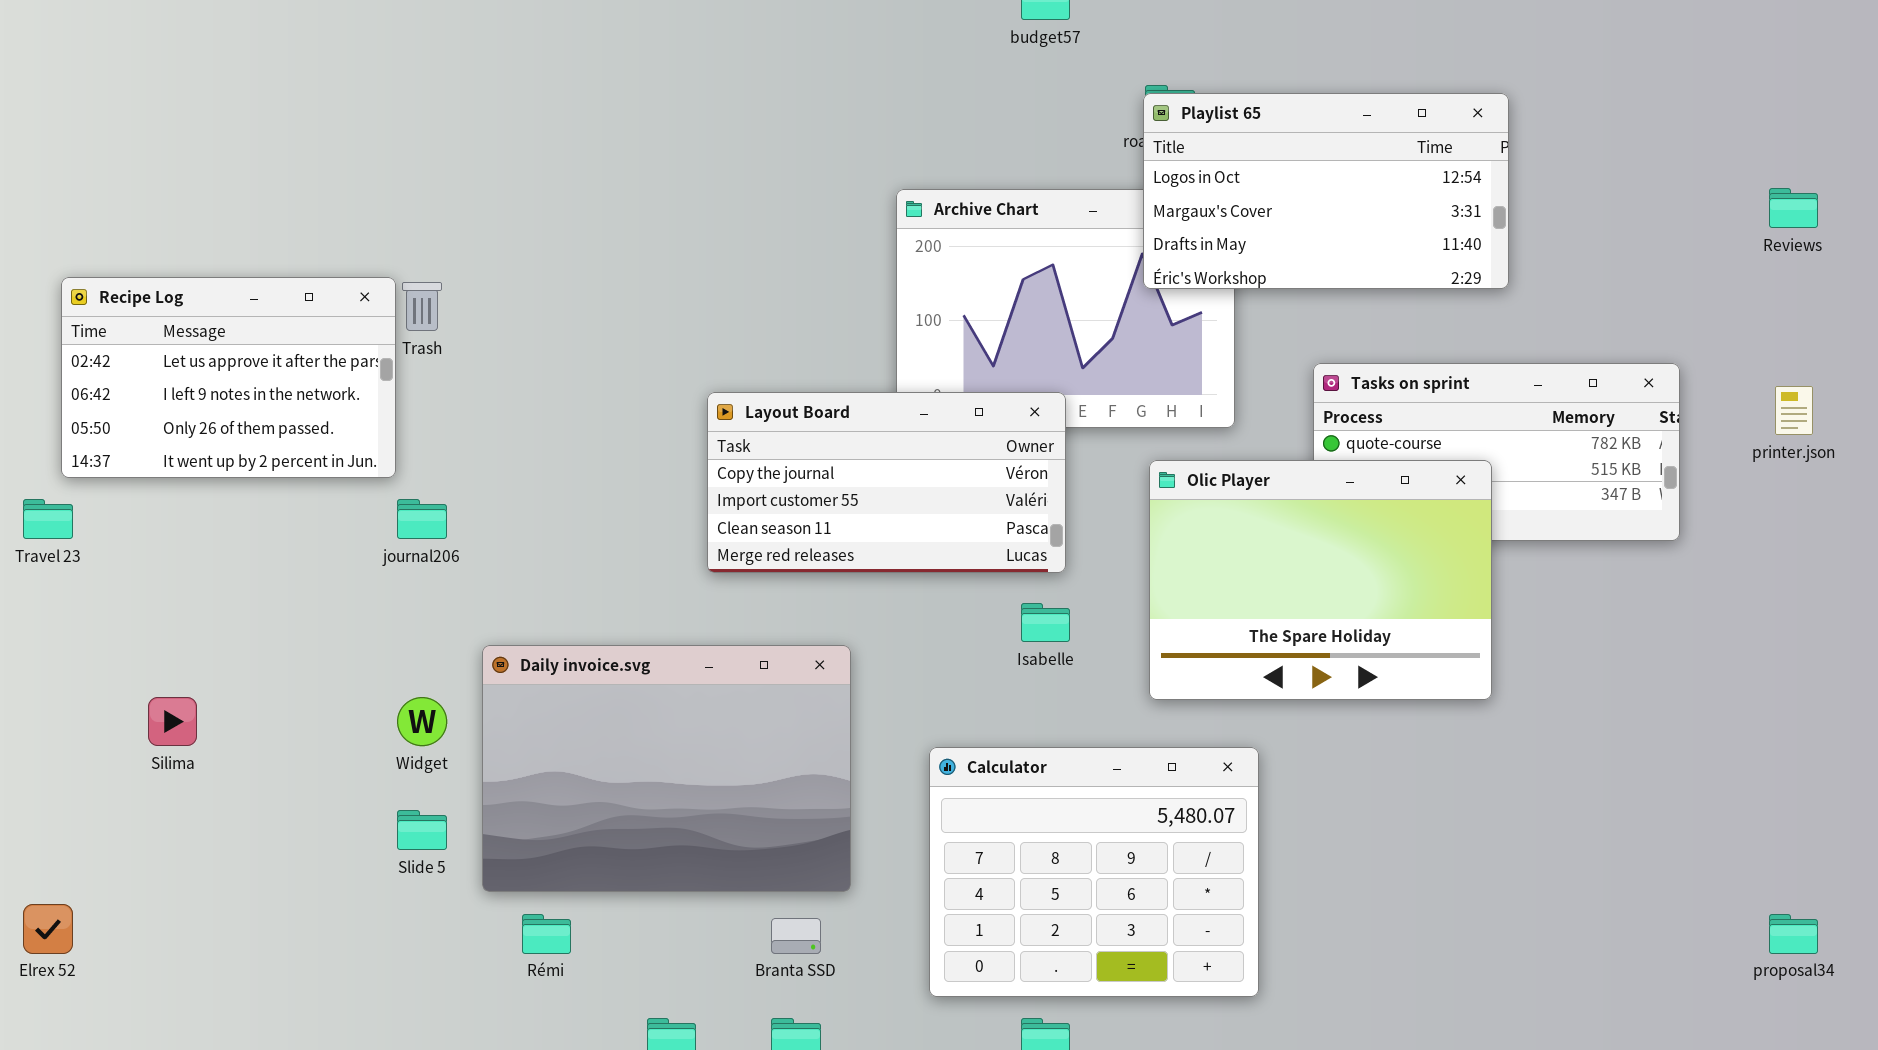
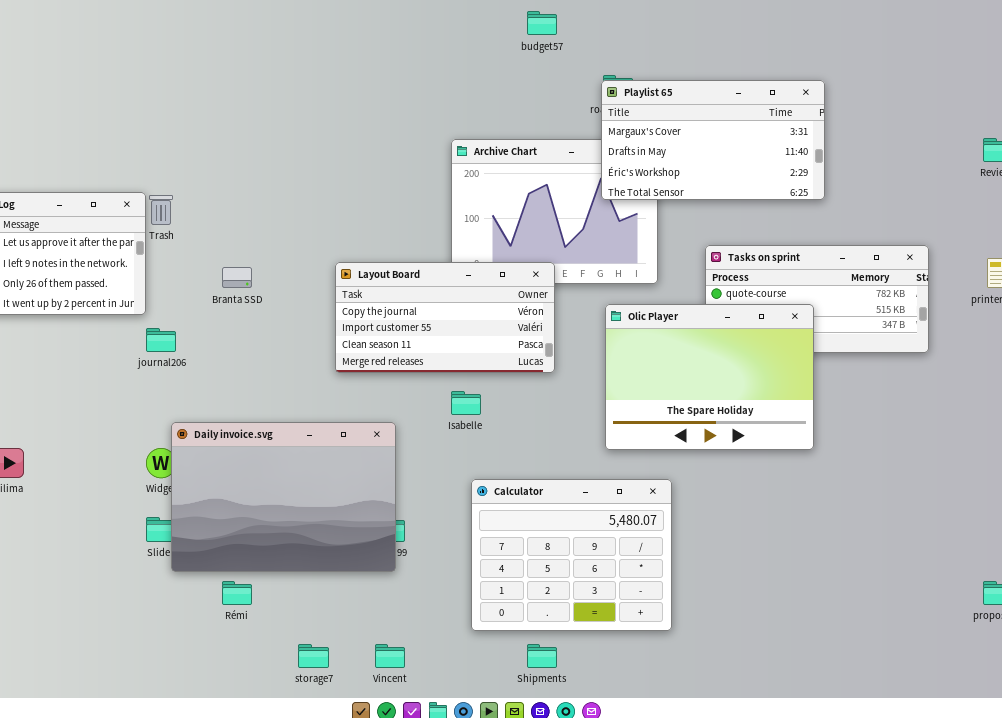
Playlist 65: [1143,93,1509,289] -> [601,80,825,200], scrolled down 1 row
Isabelle: [1021,603,1070,642] -> [451,391,481,415], moved
Daily invoice.svg: [482,645,851,892] -> [171,422,396,572], moved
Branta SSD: [771,918,821,954] -> [222,267,252,288], moved

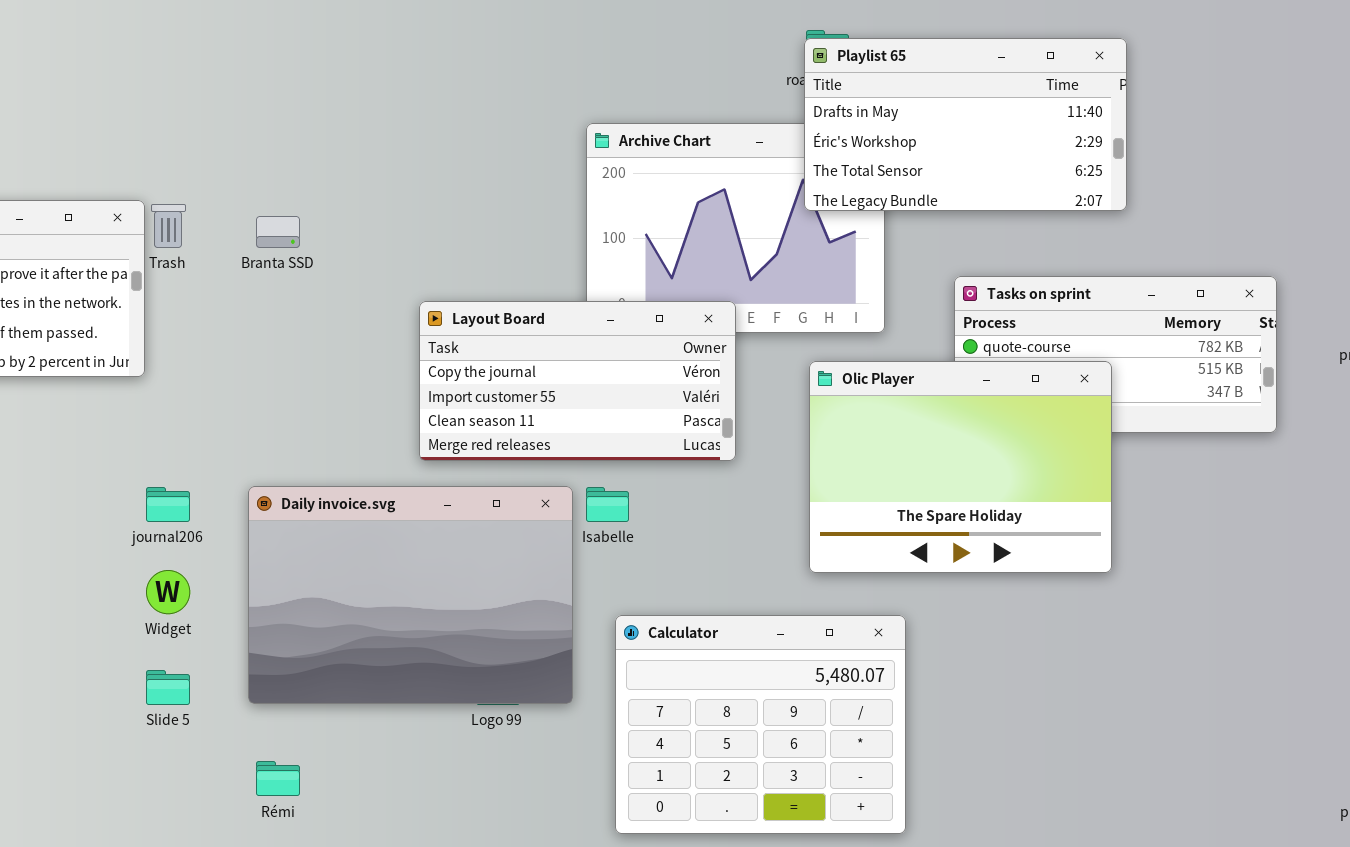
Playlist 65: [601,80,825,200] -> [804,38,1127,211], scrolled down 1 row
Branta SSD: [222,267,252,288] -> [256,216,300,248], moved
journal206: [146,328,176,352] -> [146,487,190,522], moved
Daily invoice.svg: [171,422,396,572] -> [248,486,573,704], moved

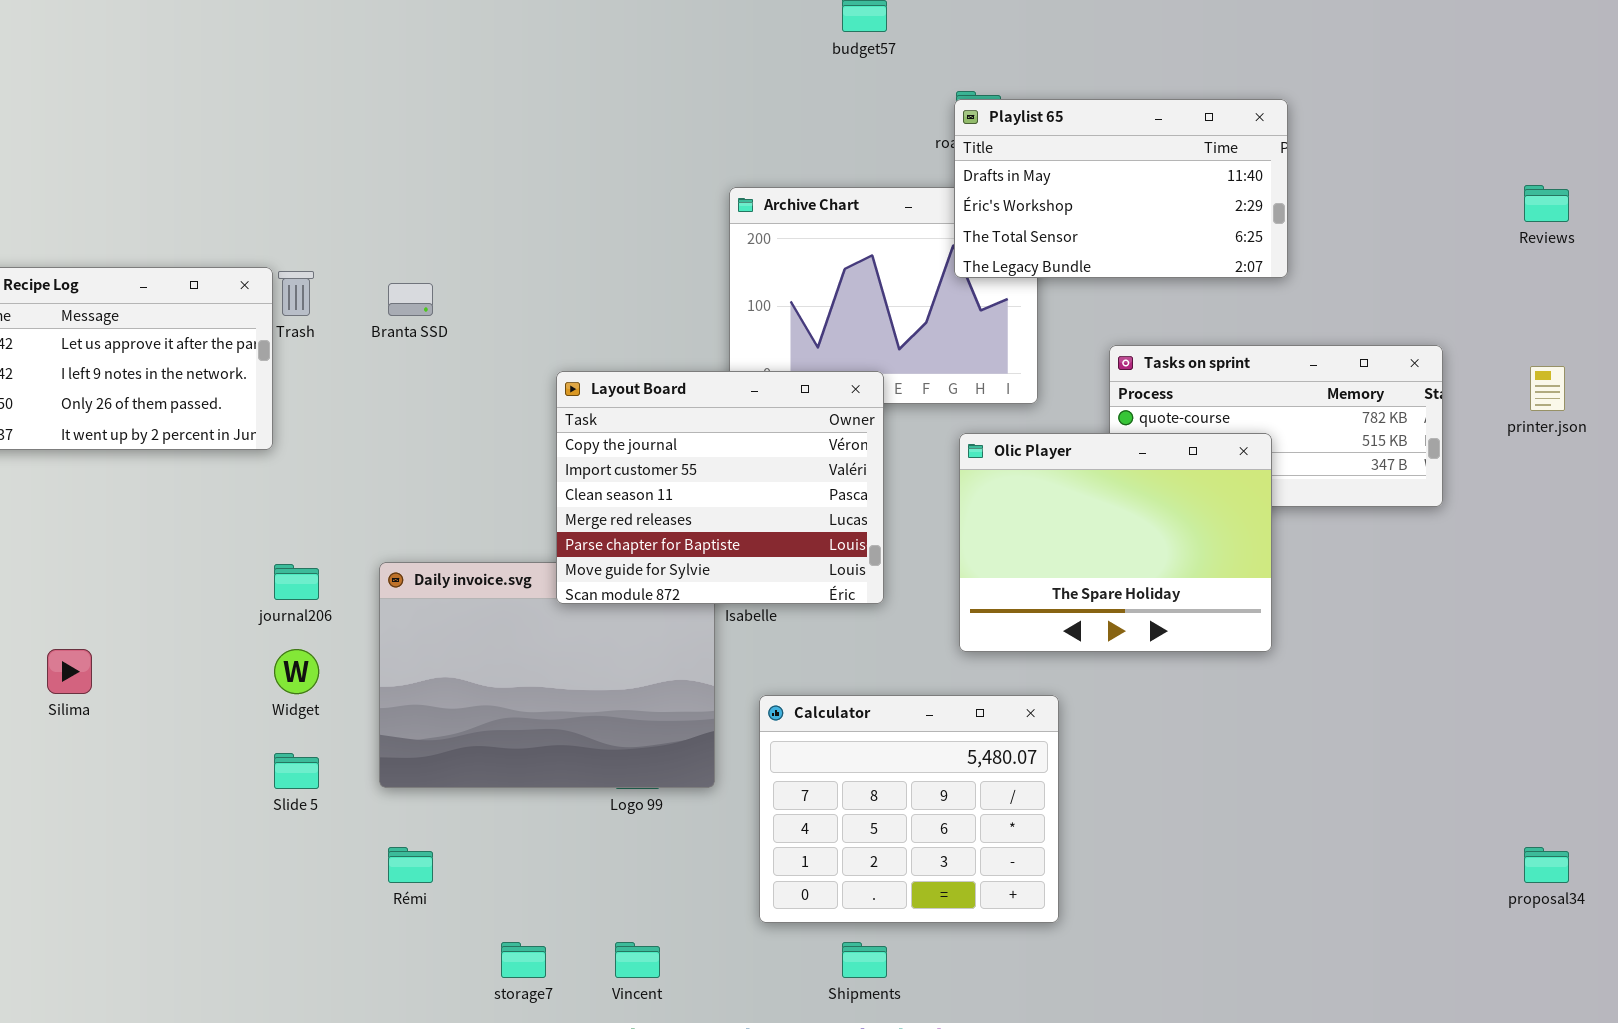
Layout Board: [419,301,736,461] -> [556,371,884,604], resized

